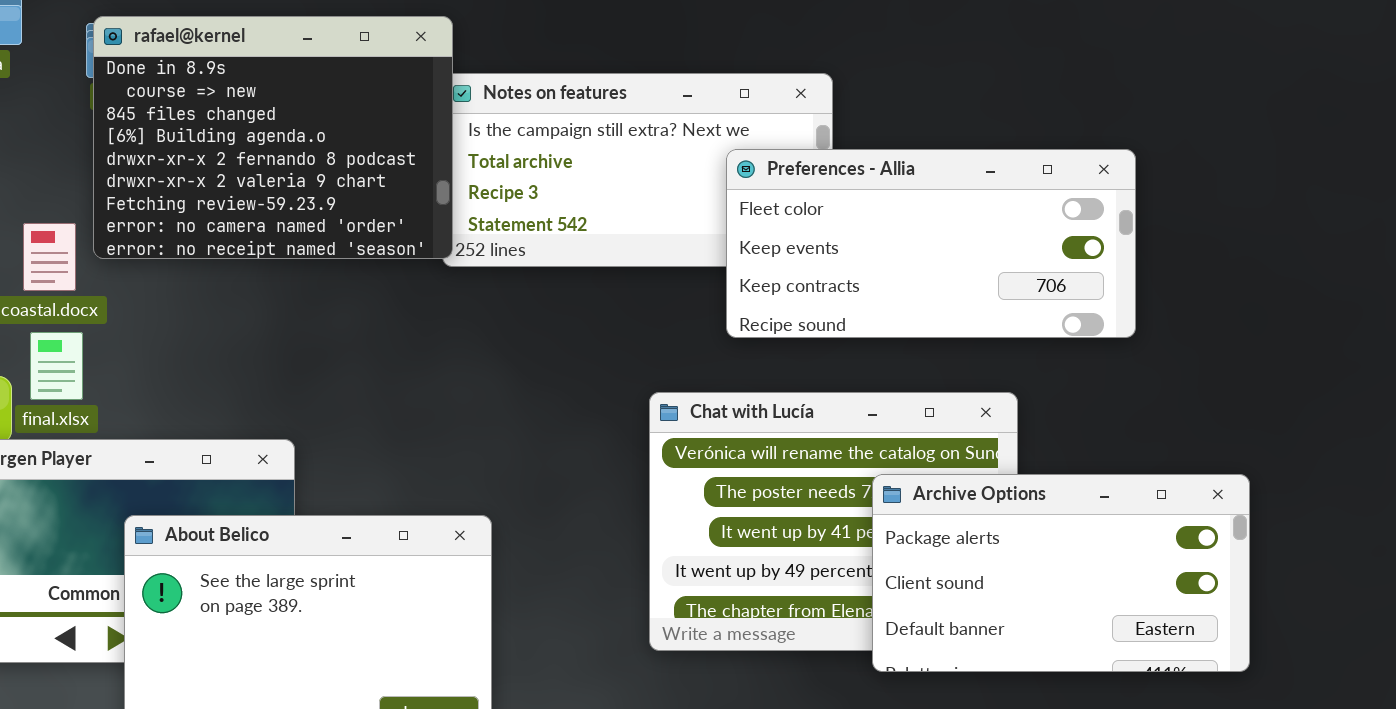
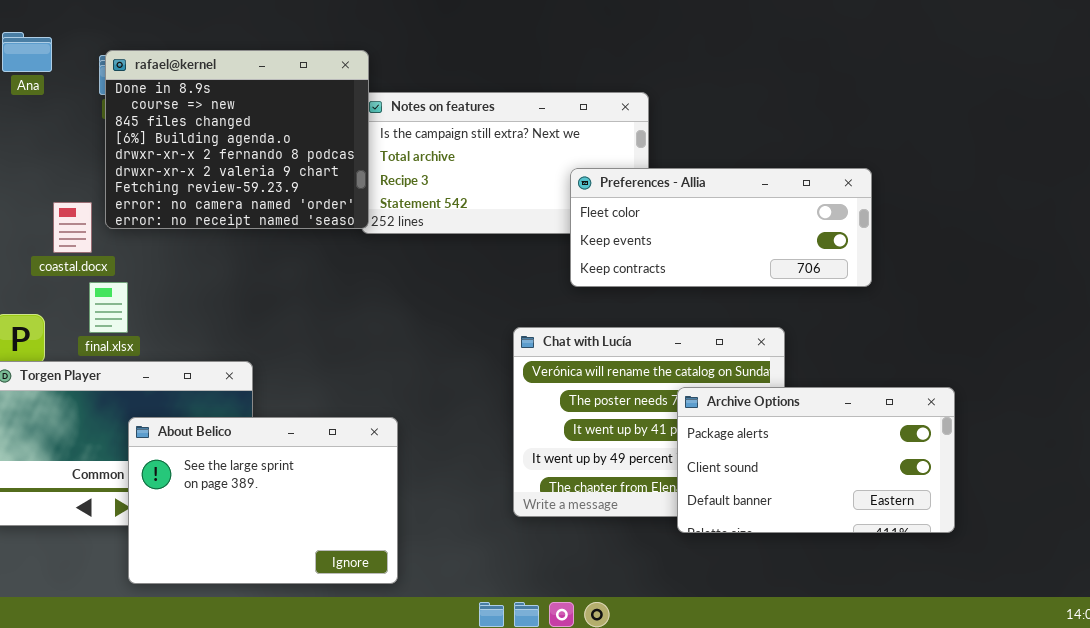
Preferences - Allia: [726,149,1136,338] -> [570,168,872,287], resized
final.xlsx: [30,332,83,400] -> [89,282,128,333], moved

